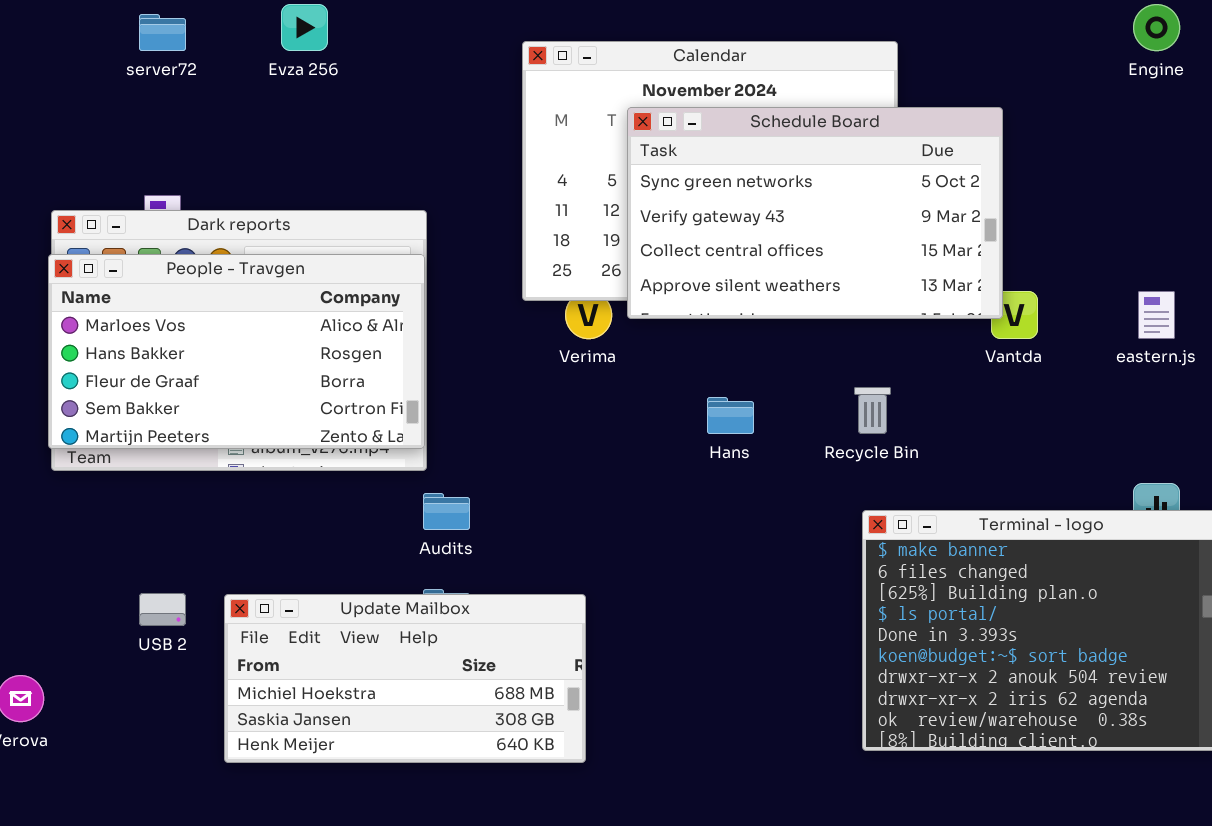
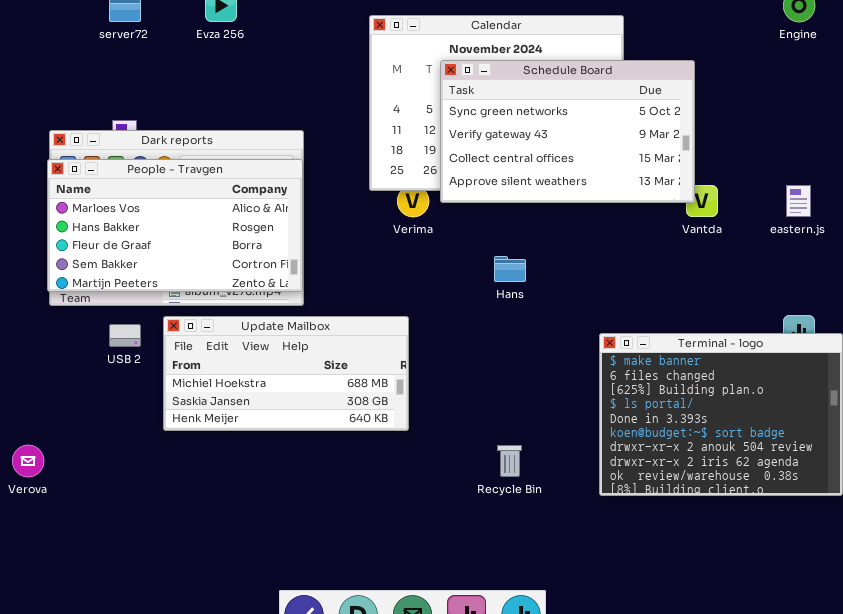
Recycle Bin: [854,387,891,434] -> [497,445,522,477], moved
USB 2: [139,593,186,626] -> [109,324,141,347], moved
Update Mailbox: [224,594,586,763] -> [163,316,409,431], moved

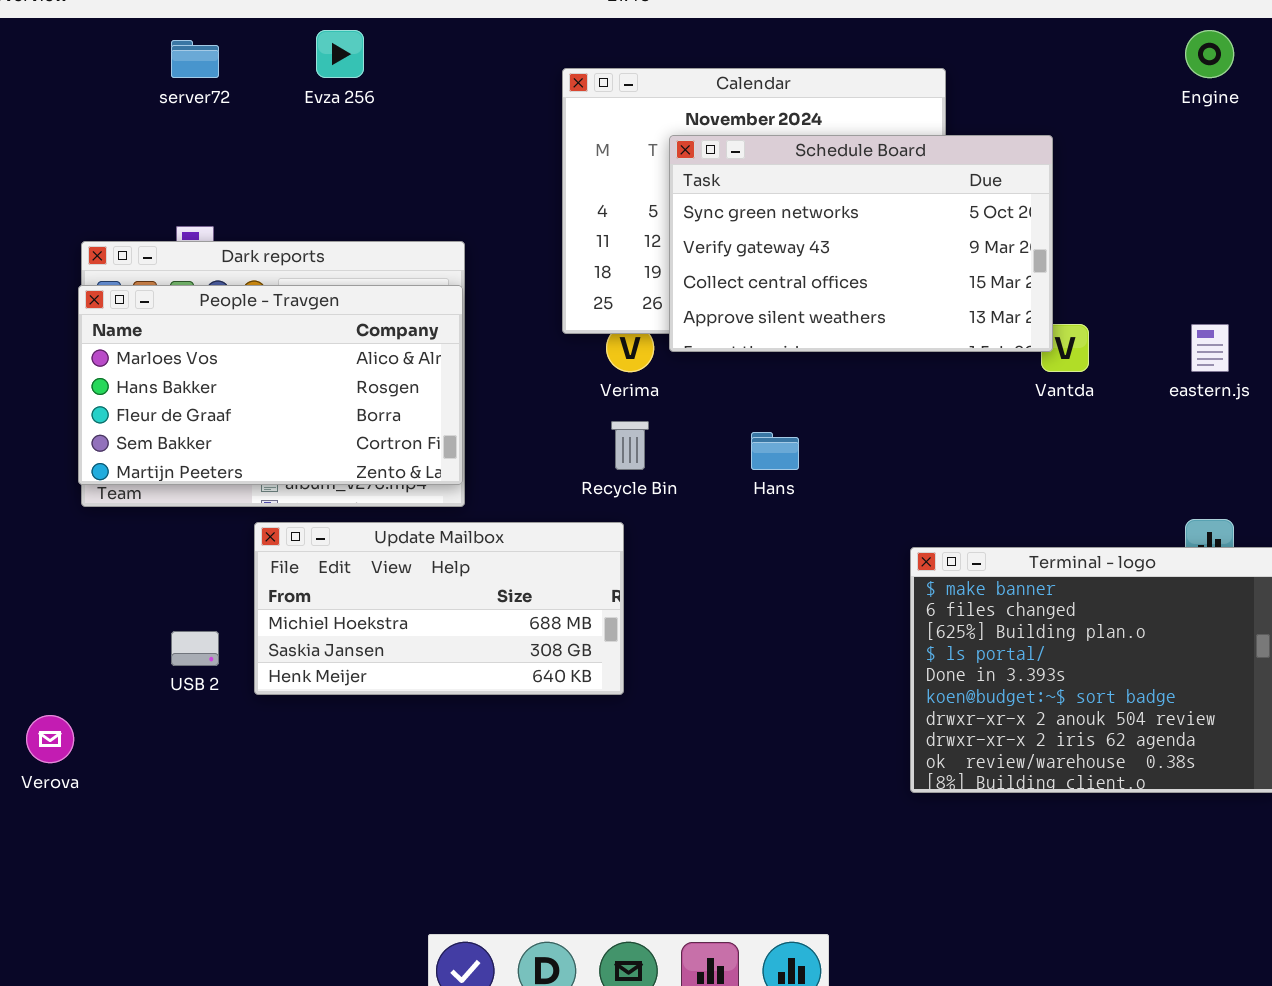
USB 2: [109,324,141,347] -> [171,631,219,666], moved
Recycle Bin: [497,445,522,477] -> [611,421,649,470], moved

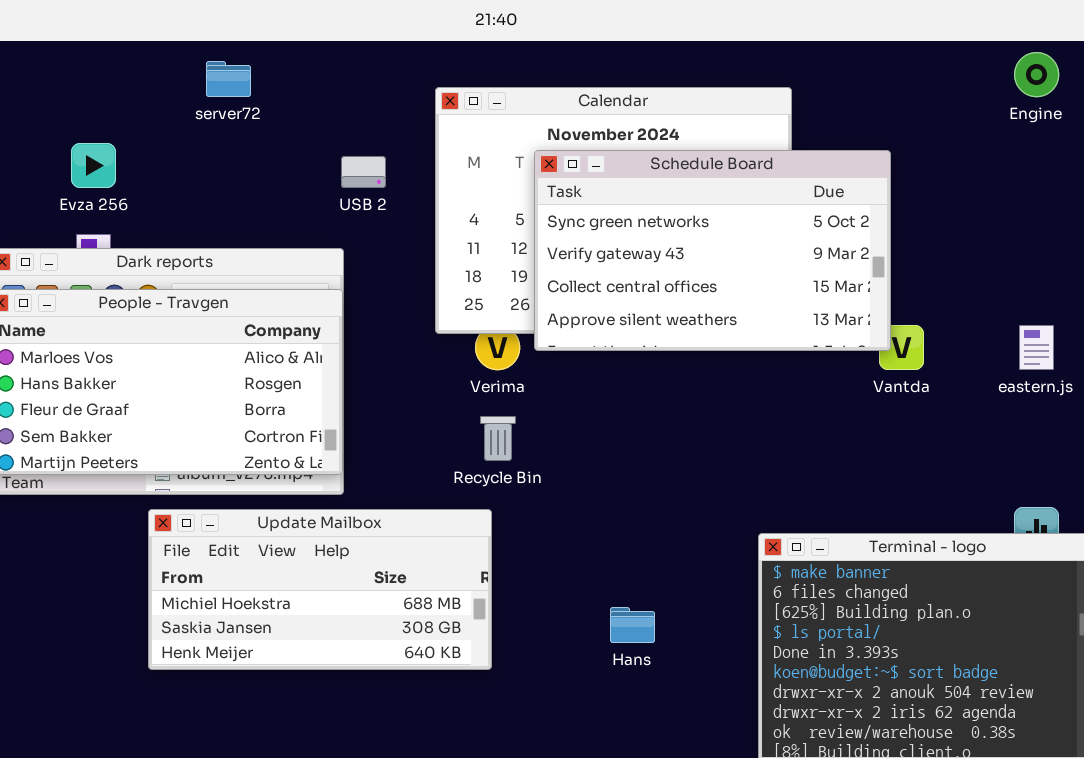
Evza 256: [316,30,364,78] -> [71,143,116,188], moved
server72: [171,40,219,78] -> [206,61,251,97], moved
Hans: [751,432,799,470] -> [610,607,655,643], moved
USB 2: [171,631,219,666] -> [341,156,386,188], moved

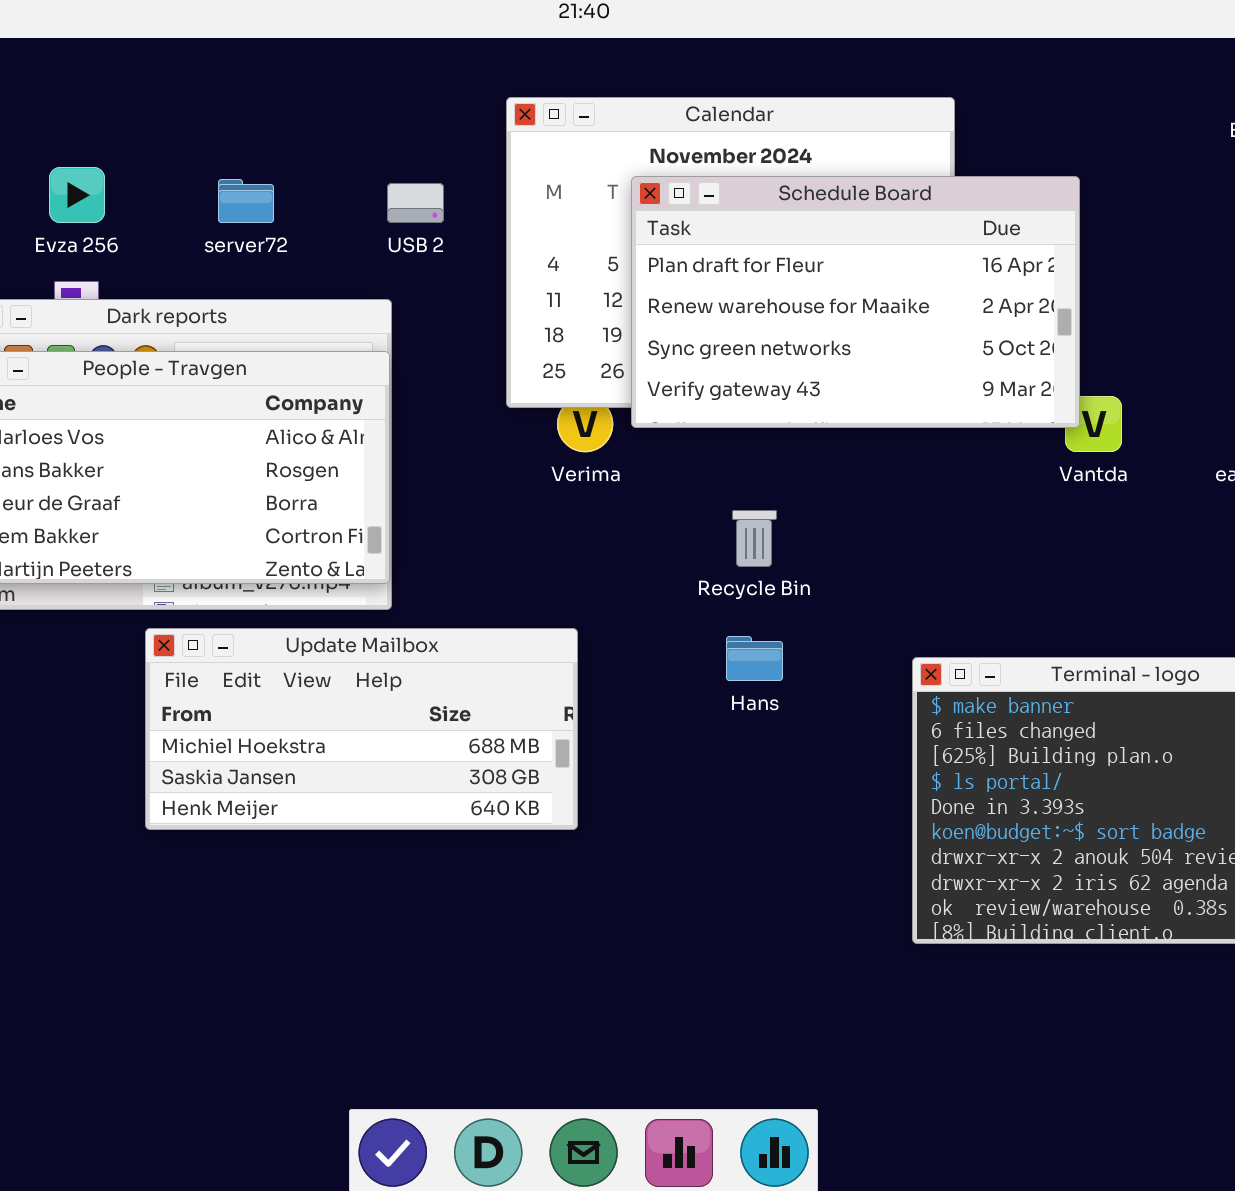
server72: [206,61,251,97] -> [218,179,274,223], moved
Schedule Board: [534,150,891,351] -> [631,176,1080,428], scrolled up 2 rows
Recycle Bin: [480,416,516,461] -> [732,510,777,567], moved
Hans: [610,607,655,643] -> [726,636,783,681], moved

